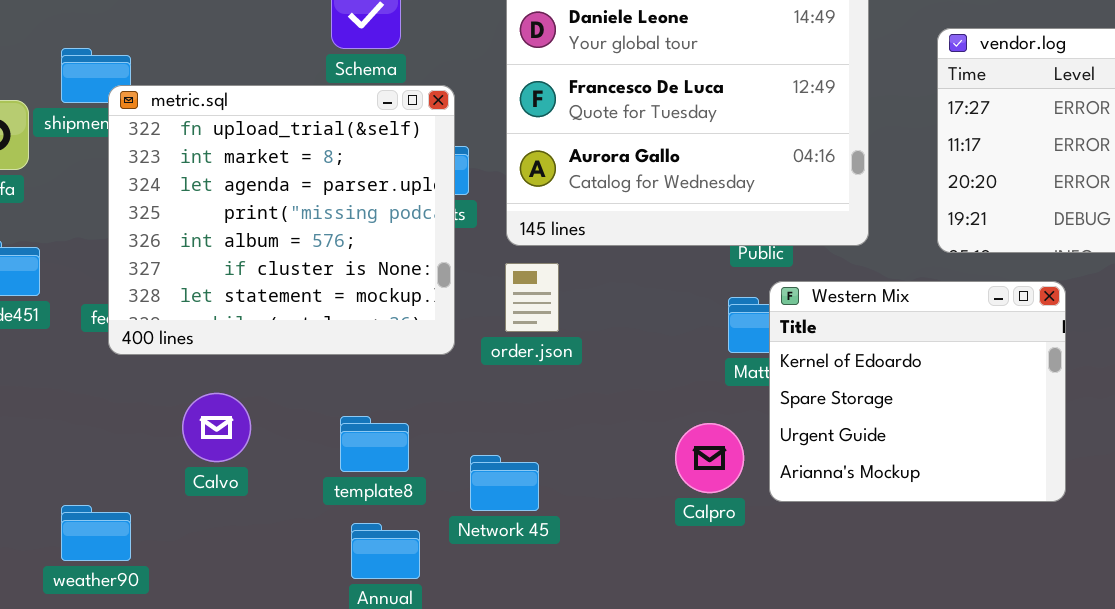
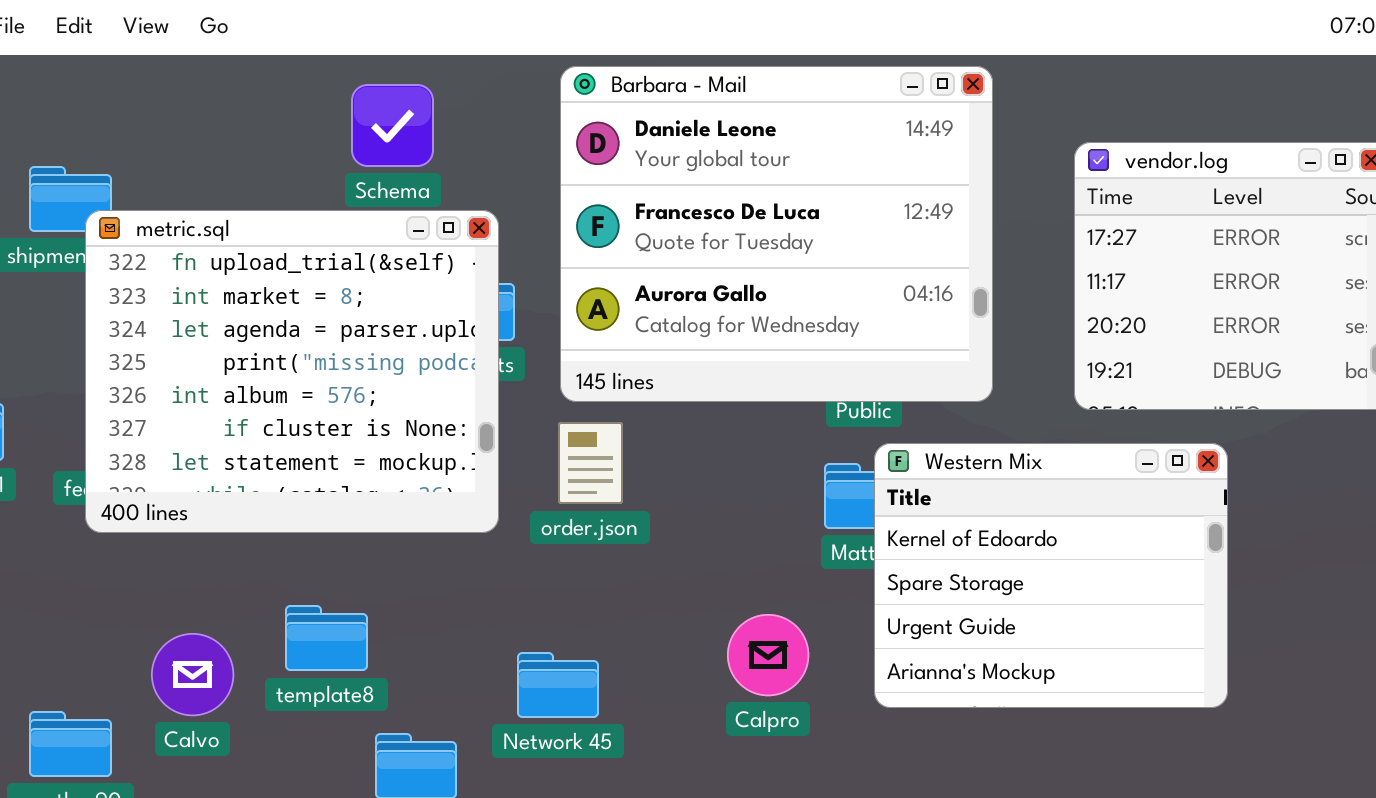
Calvo: [182,393,251,462] -> [151,633,234,716], moved
template8: [340,416,409,472] -> [285,605,368,671], moved
Calpro: [675,423,744,493] -> [727,614,809,696], moved

